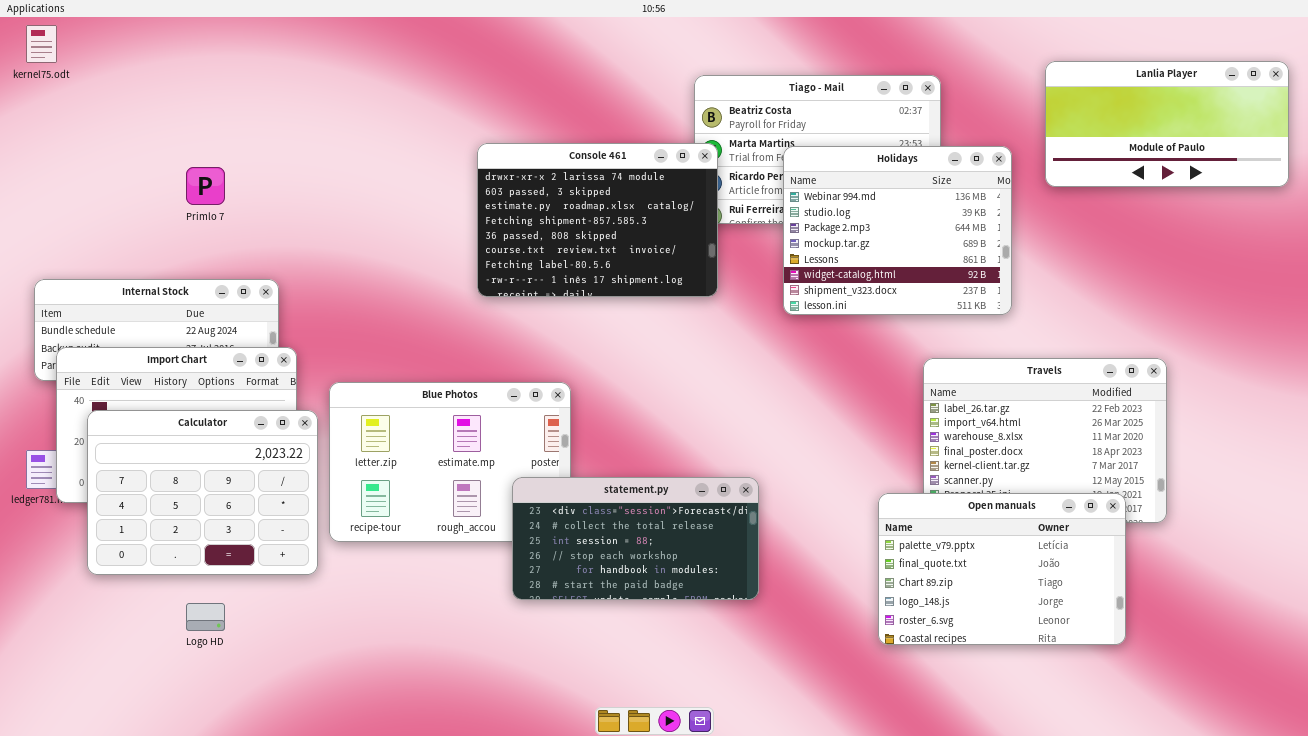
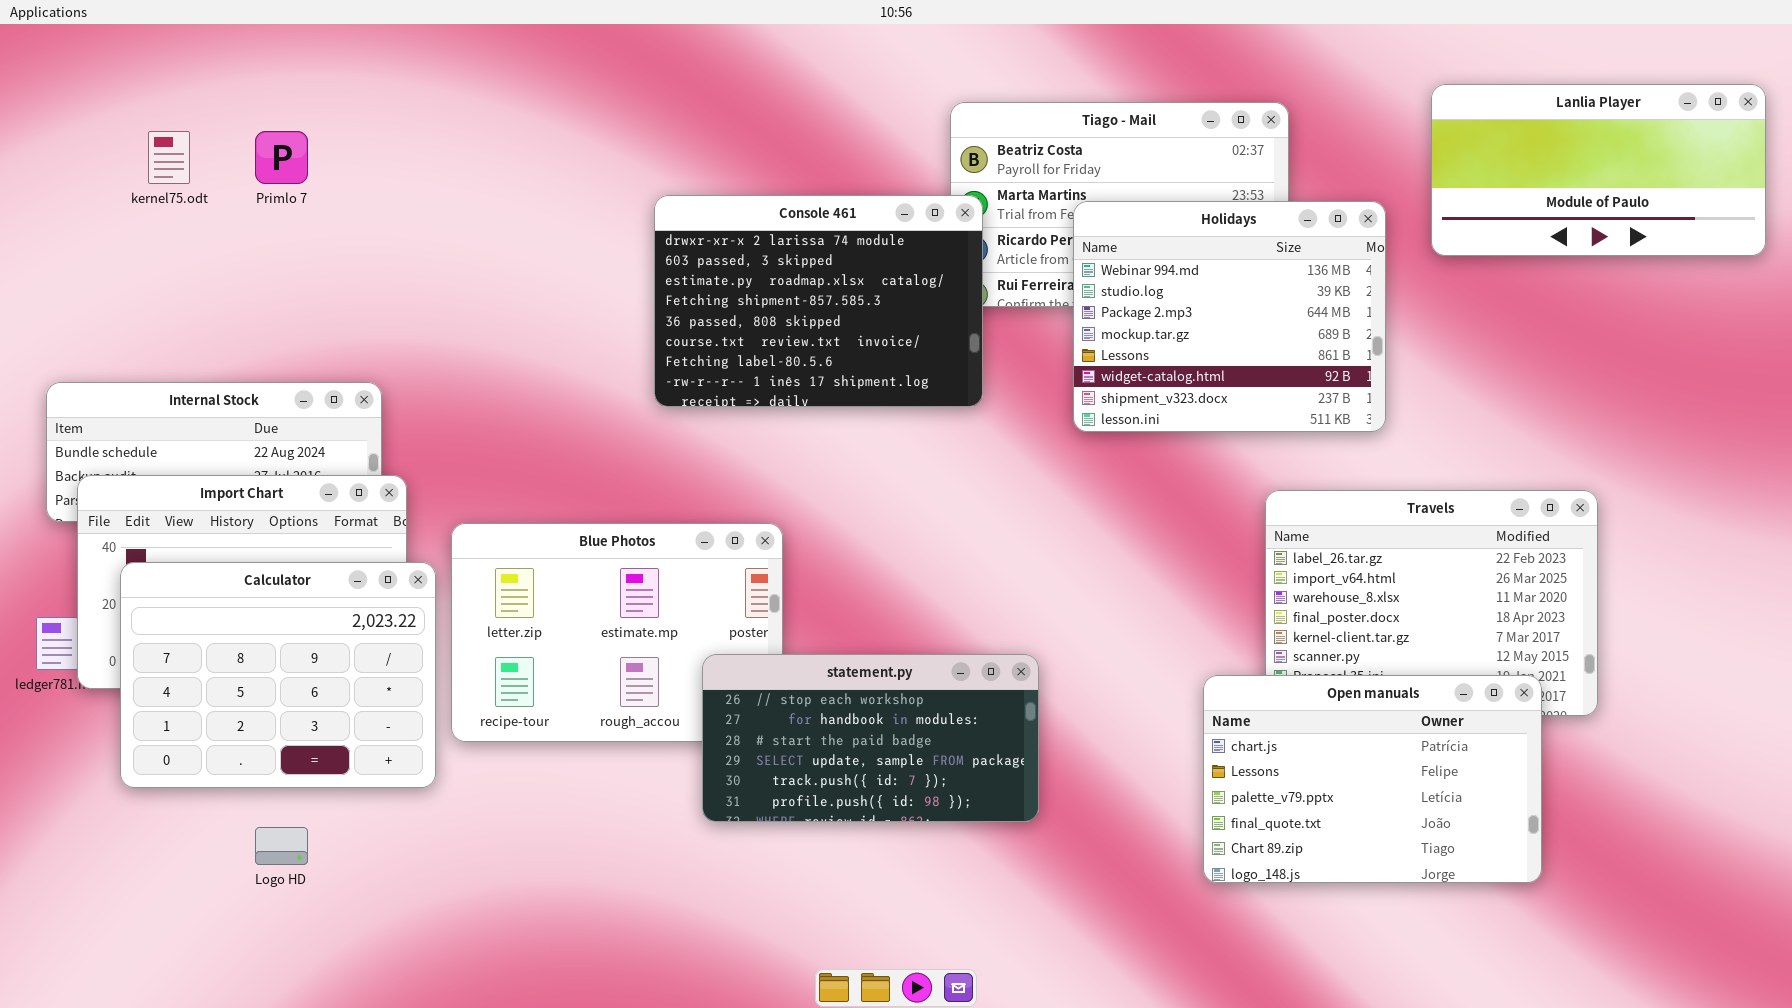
kernel75.odt: [26,25,57,63] -> [148,131,190,184], moved
Primlo 7: [186,167,225,205] -> [255,131,308,184], moved
statement.py: [512,477,759,600] -> [702,654,1039,822], scrolled down 3 rows
Open manuals: [878,493,1126,645] -> [1203,675,1542,883], scrolled up 2 rows

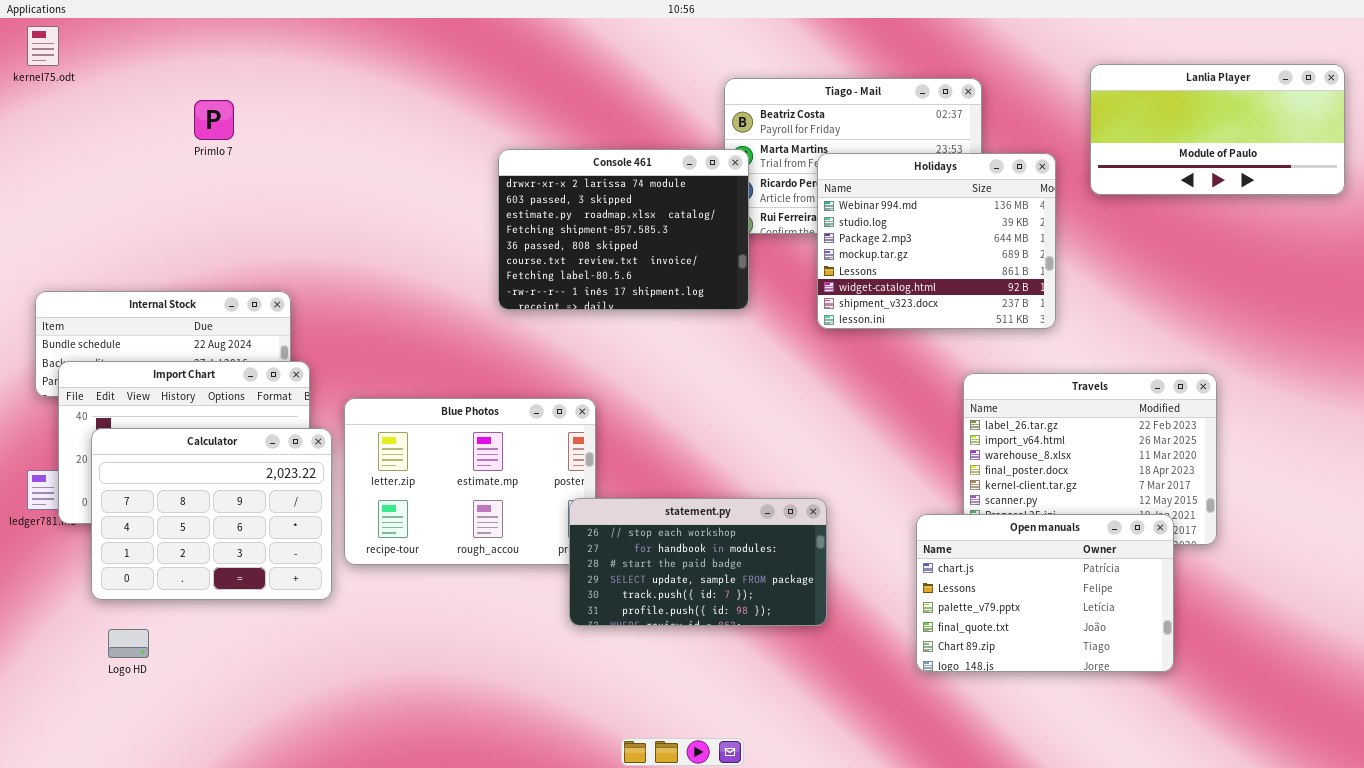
kernel75.odt: [148,131,190,184] -> [27,26,59,66], moved
statement.py: [702,654,1039,822] -> [569,498,827,626], moved
Logo HD: [255,827,308,865] -> [108,629,149,658], moved

